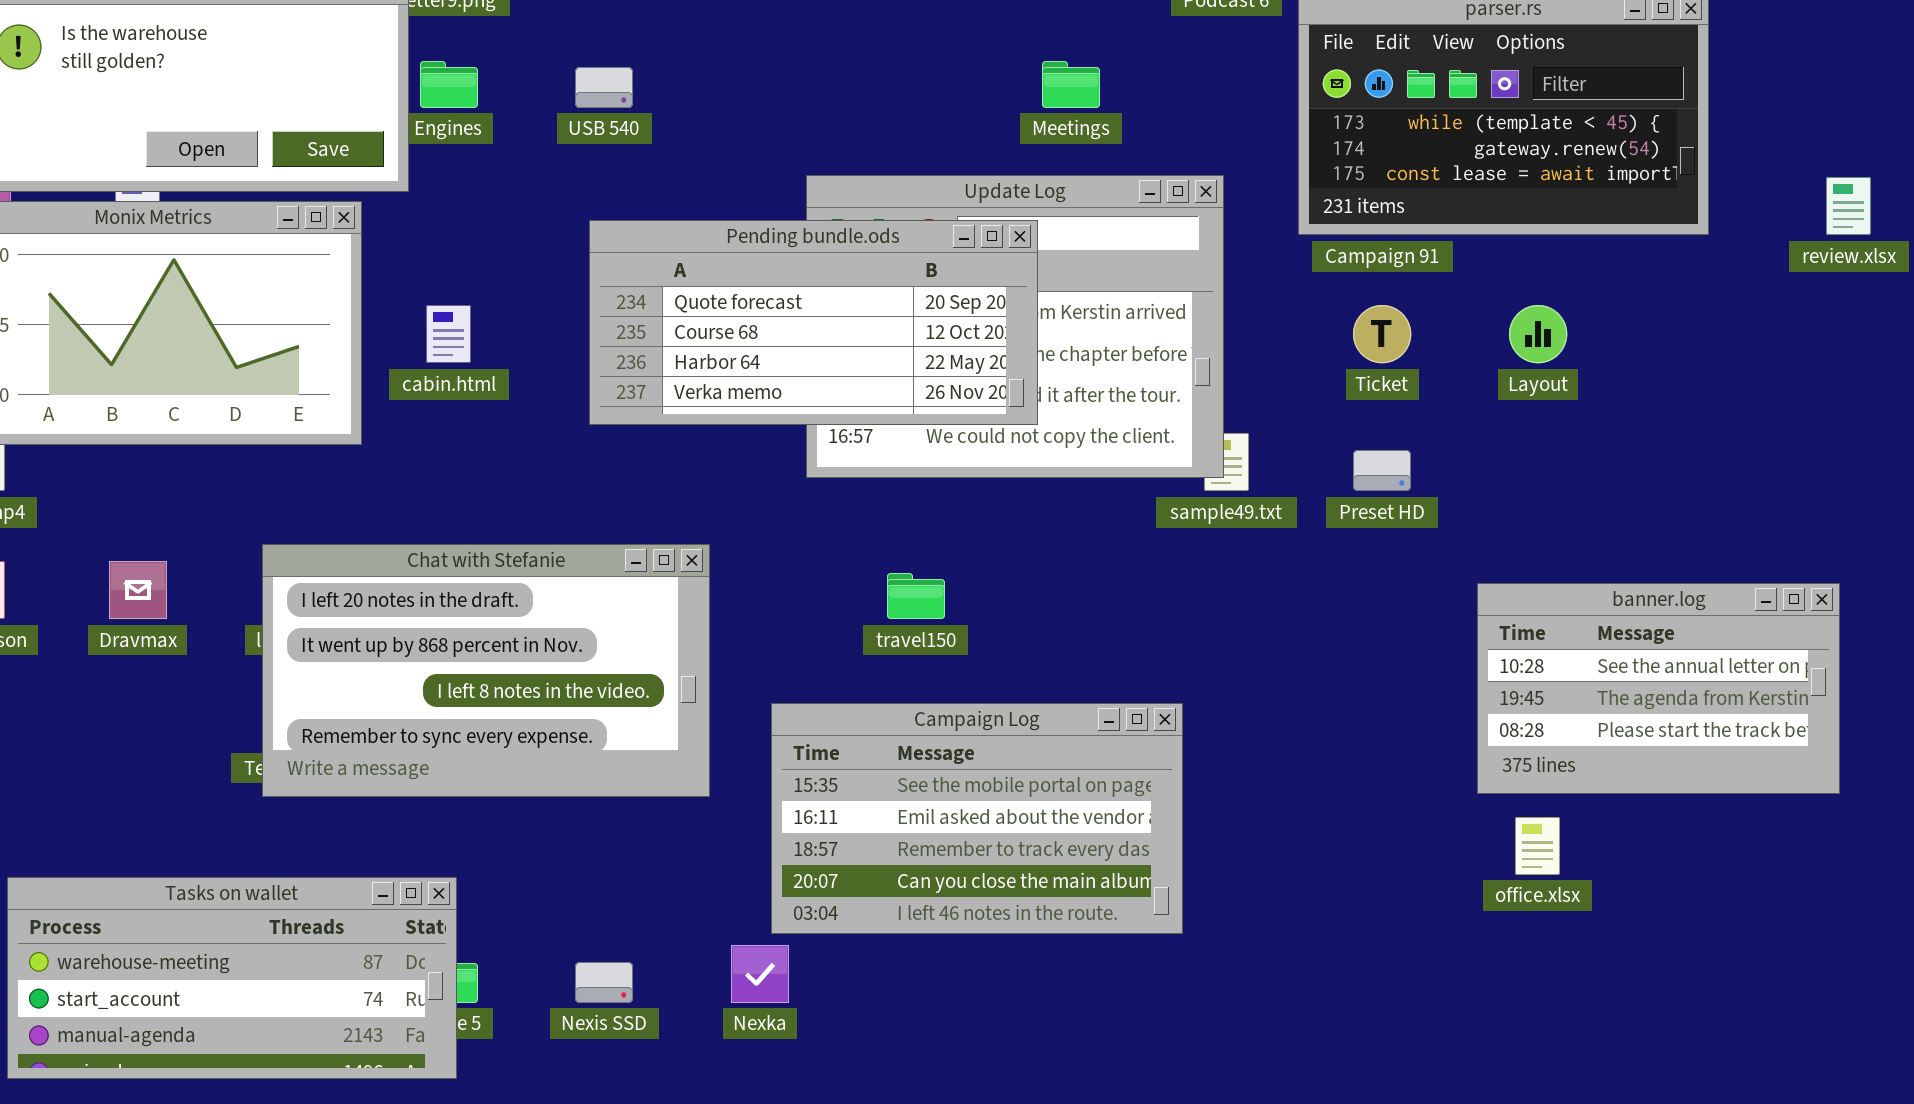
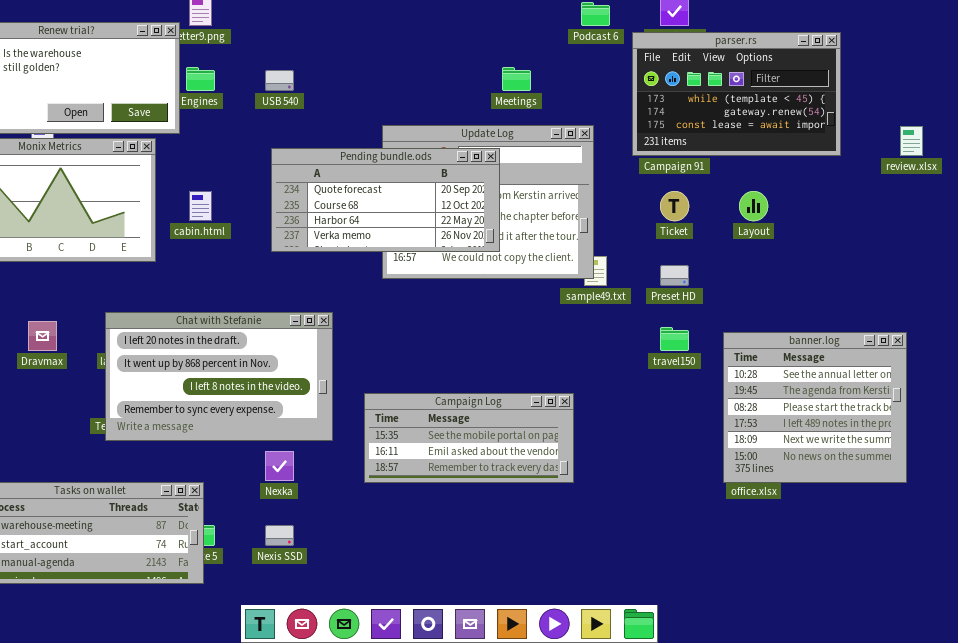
travel150: [887,573,945,619] -> [660,327,689,351], moved
banner.log: [1477,583,1840,794] -> [723,332,907,483], resized
Campaign Log: [771,703,1183,934] -> [364,393,574,483], resized
Nexka: [731,945,789,1003] -> [265,451,294,481], moved

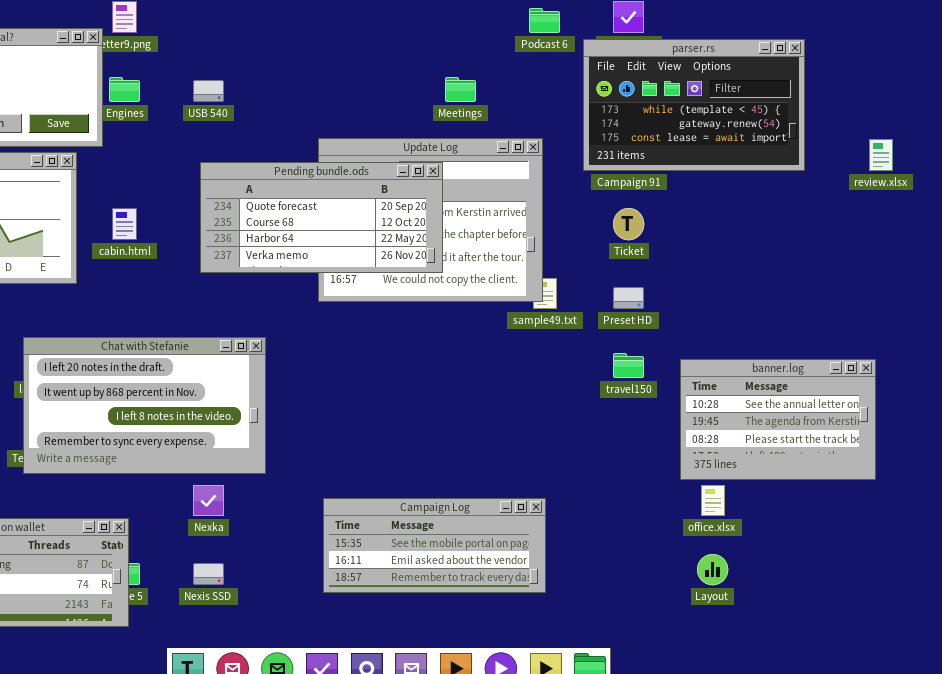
Layout: [739,191,768,221] -> [697,554,728,585], moved
banner.log: [723,332,907,483] -> [680,359,876,480], resized
Campaign Log: [364,393,574,483] -> [323,498,546,593], moved

